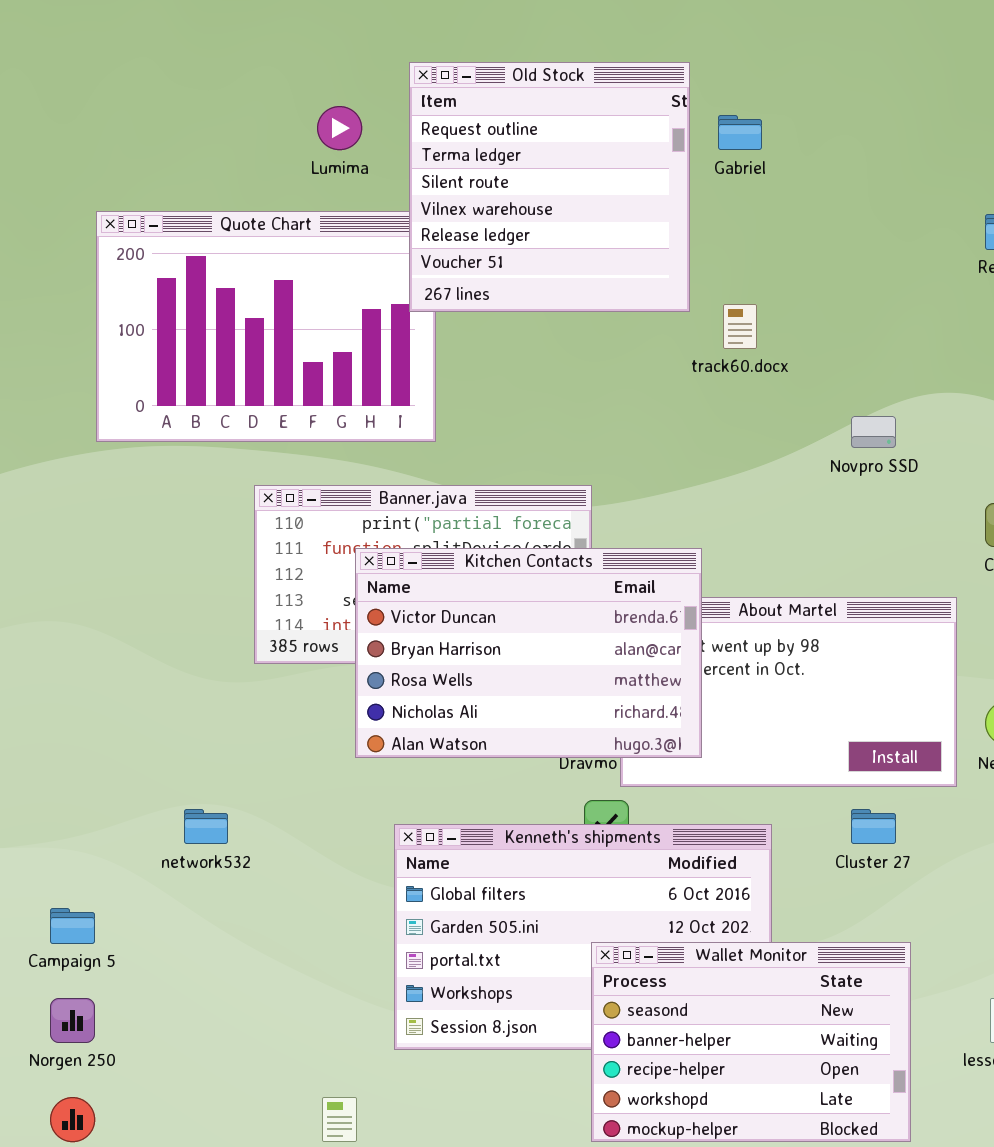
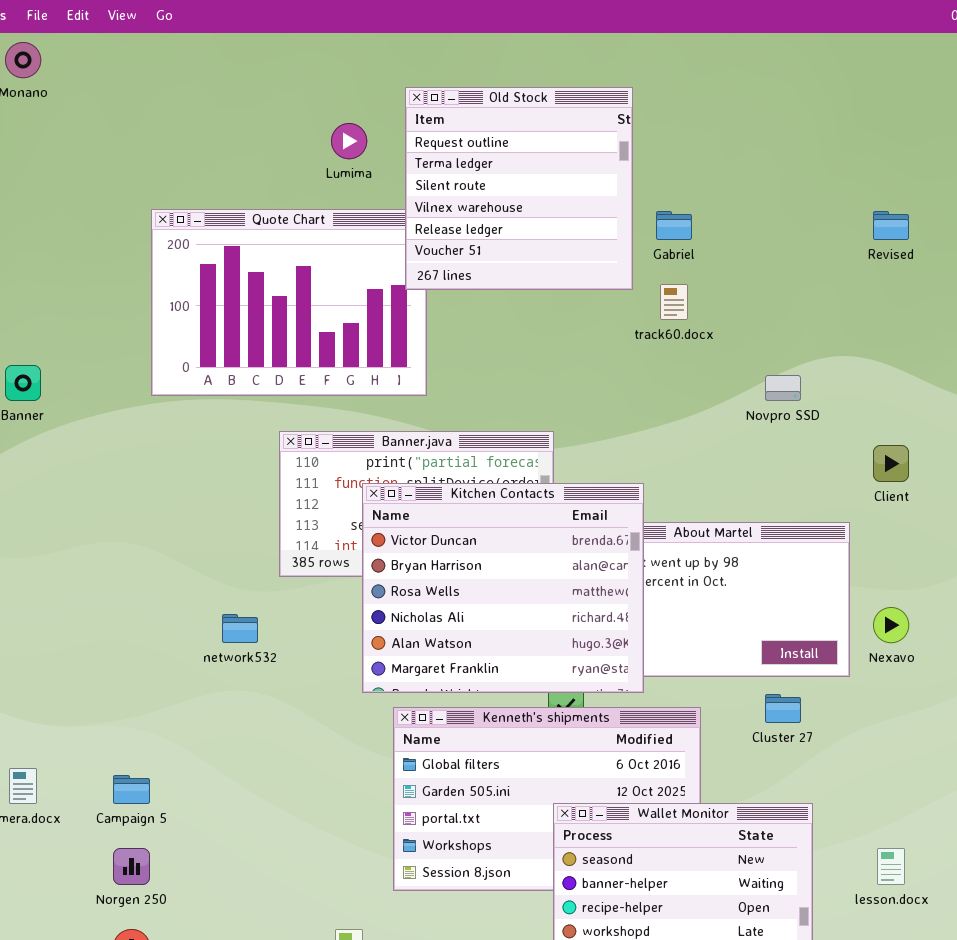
Gabriel: [718,115,762,150] -> [656,211,692,240], moved
Kitchen Contacts: [355,548,702,758] -> [362,483,644,693], resized
network532: [184,809,228,844] -> [222,614,258,643], moved

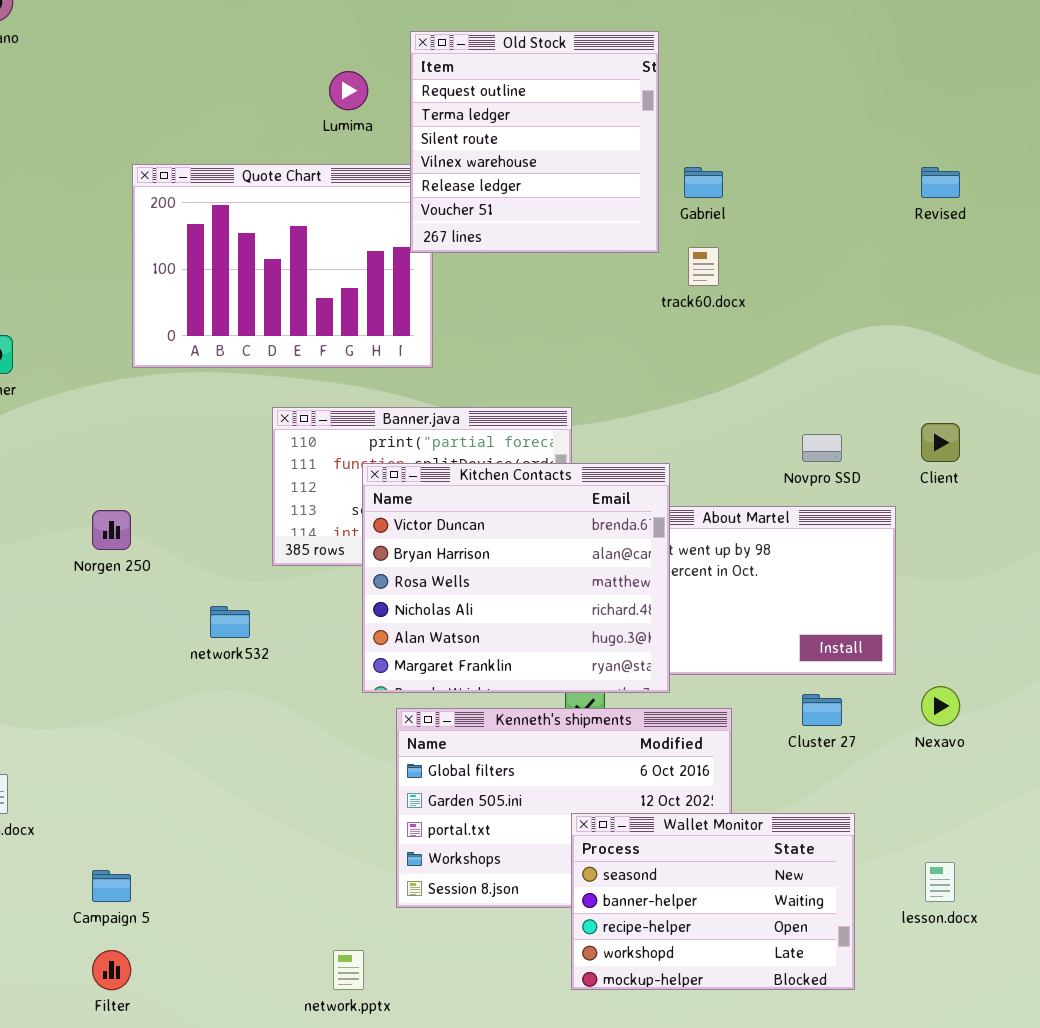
Novpro SSD: [765,375,801,401] -> [802,434,842,462], moved
Nexavo: [873,607,909,643] -> [921,686,960,726], moved
Campaign 5: [113,775,150,804] -> [92,870,131,902], moved
Norgen 250: [113,848,150,885] -> [92,510,131,550], moved

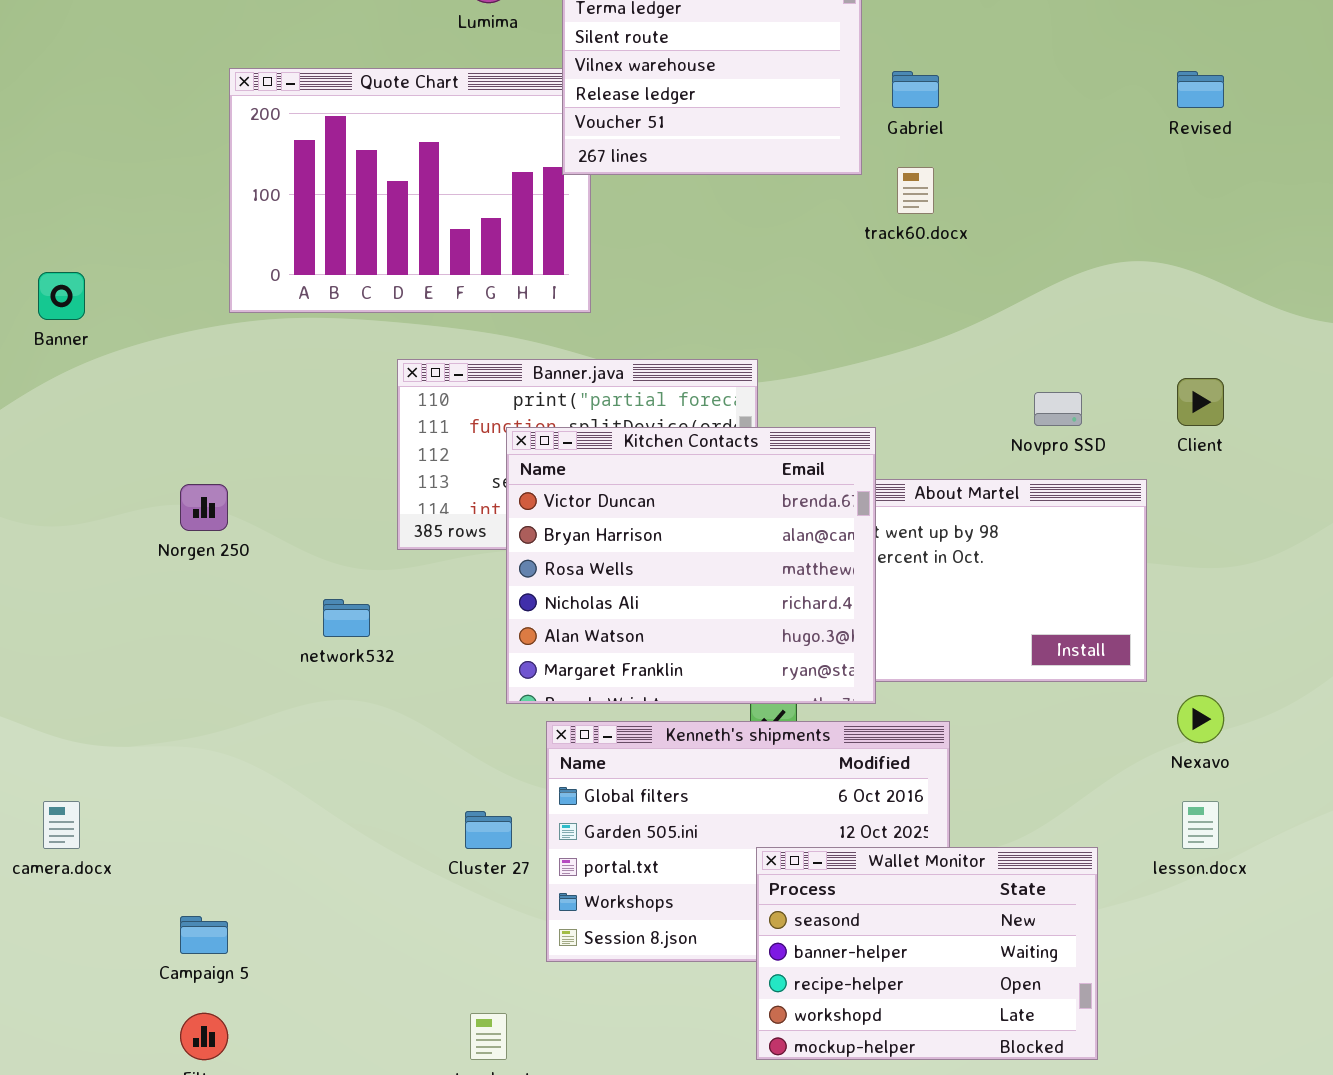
Cluster 27: [802,694,842,726] -> [465,811,512,849], moved
lesson.docx: [925,862,955,902] -> [1182,801,1219,849], moved

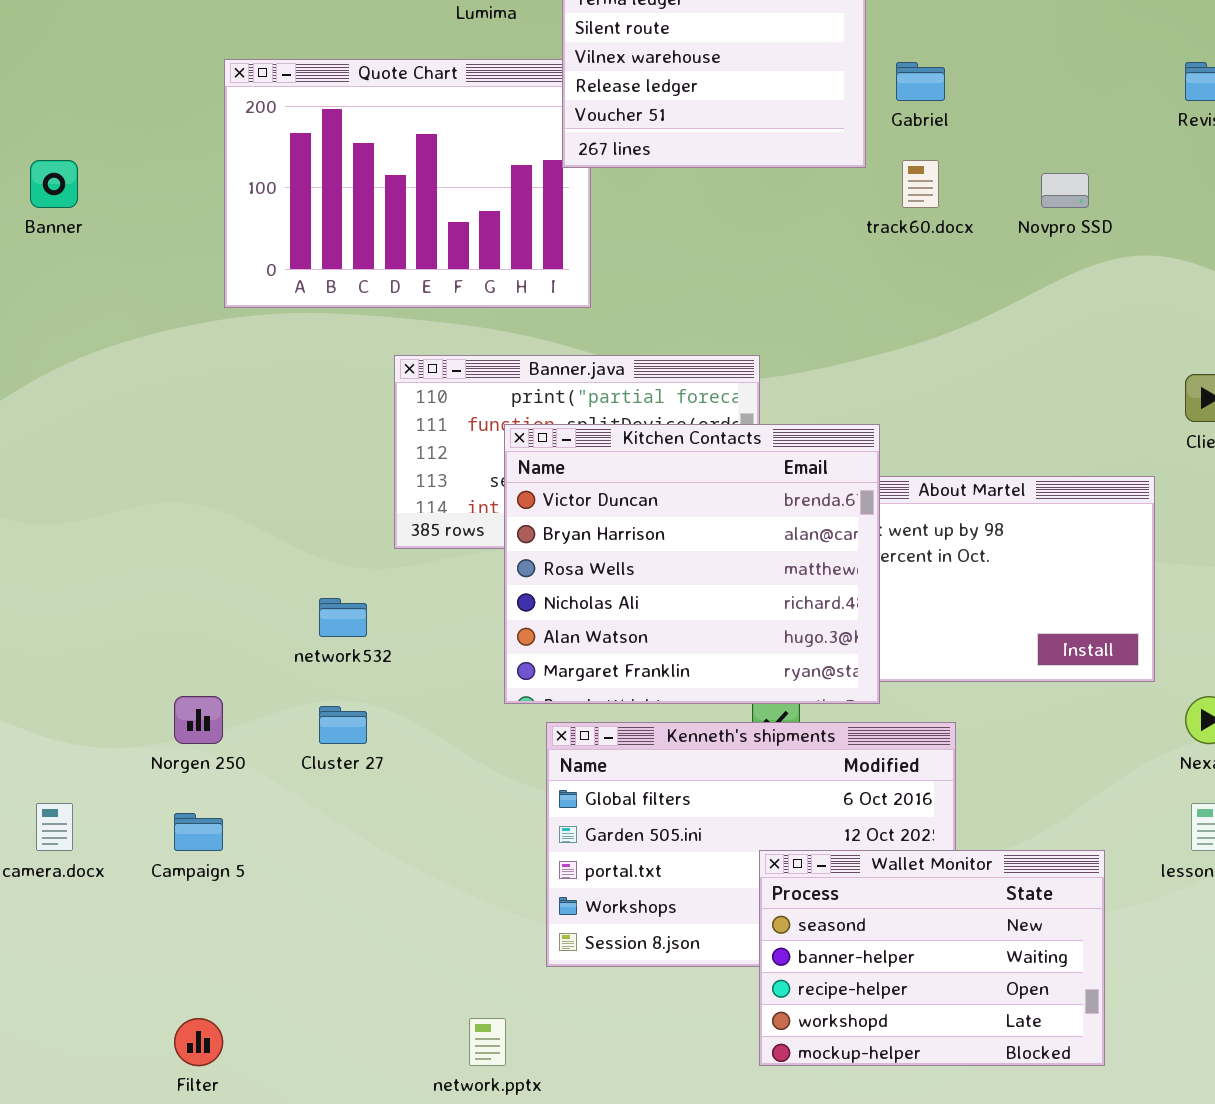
Banner: [38,272,85,320] -> [30,160,78,208], moved
Novpro SSD: [1034,392,1082,426] -> [1041,173,1089,208], moved
Norgen 250: [180,484,228,531] -> [174,696,223,744], moved
Cluster 27: [465,811,512,849] -> [319,706,367,744], moved
Campaign 5: [180,916,228,954] -> [174,813,223,851], moved

